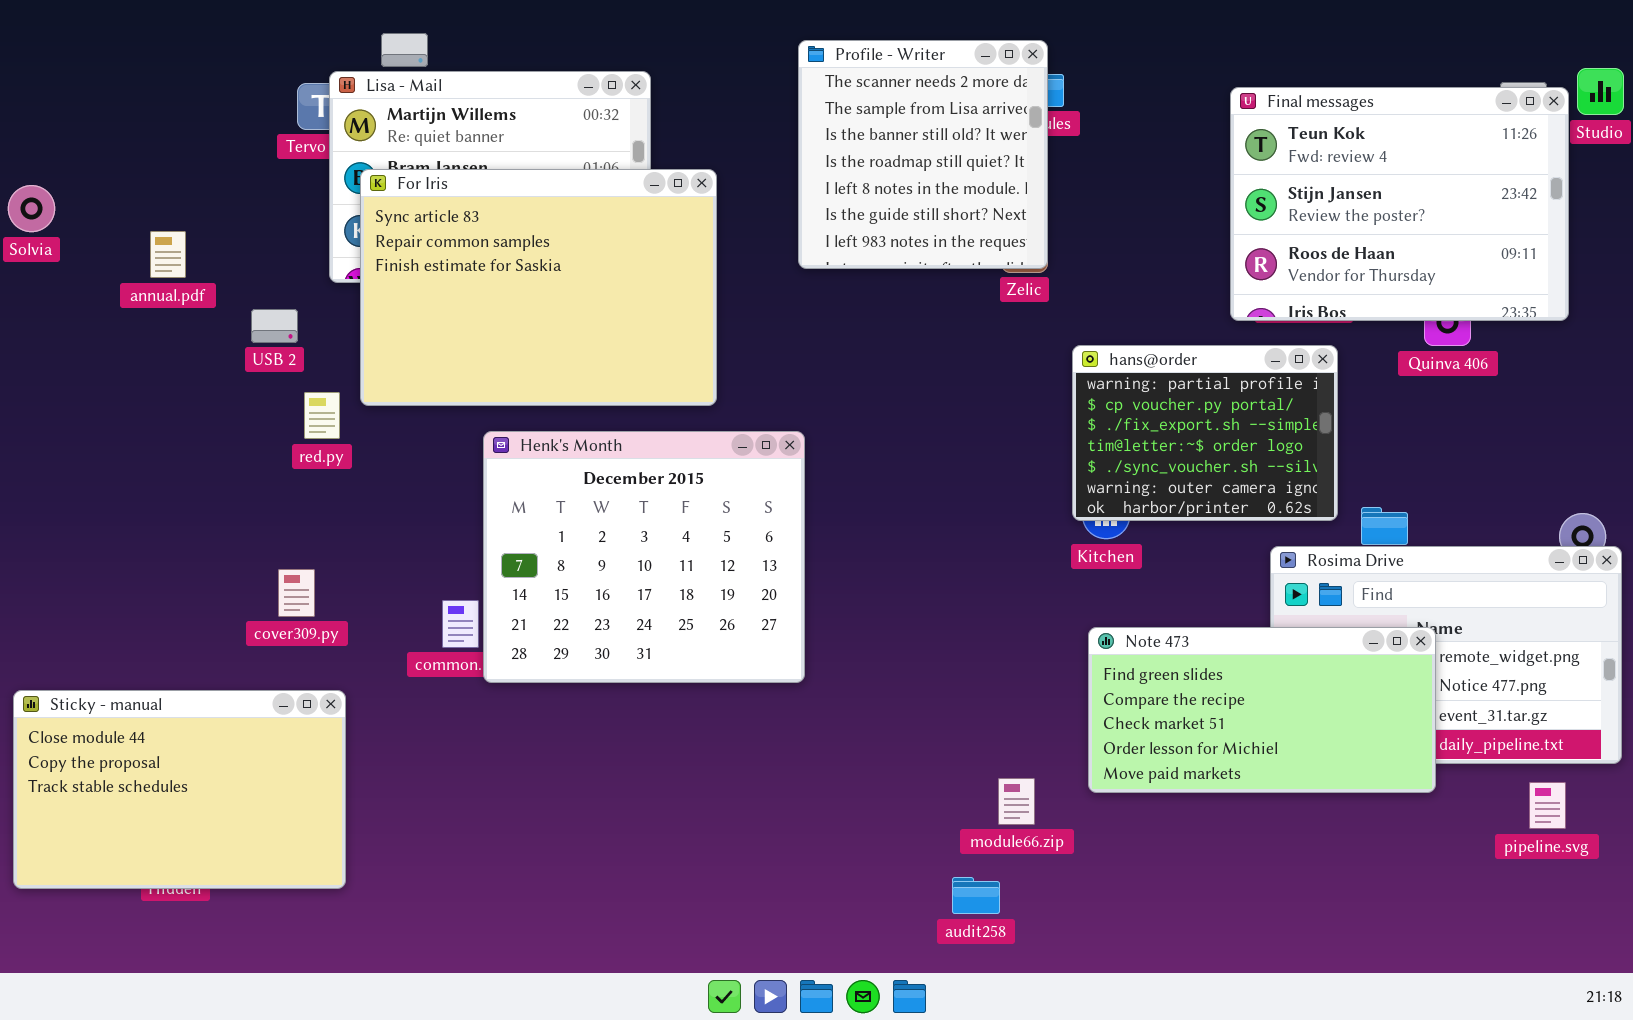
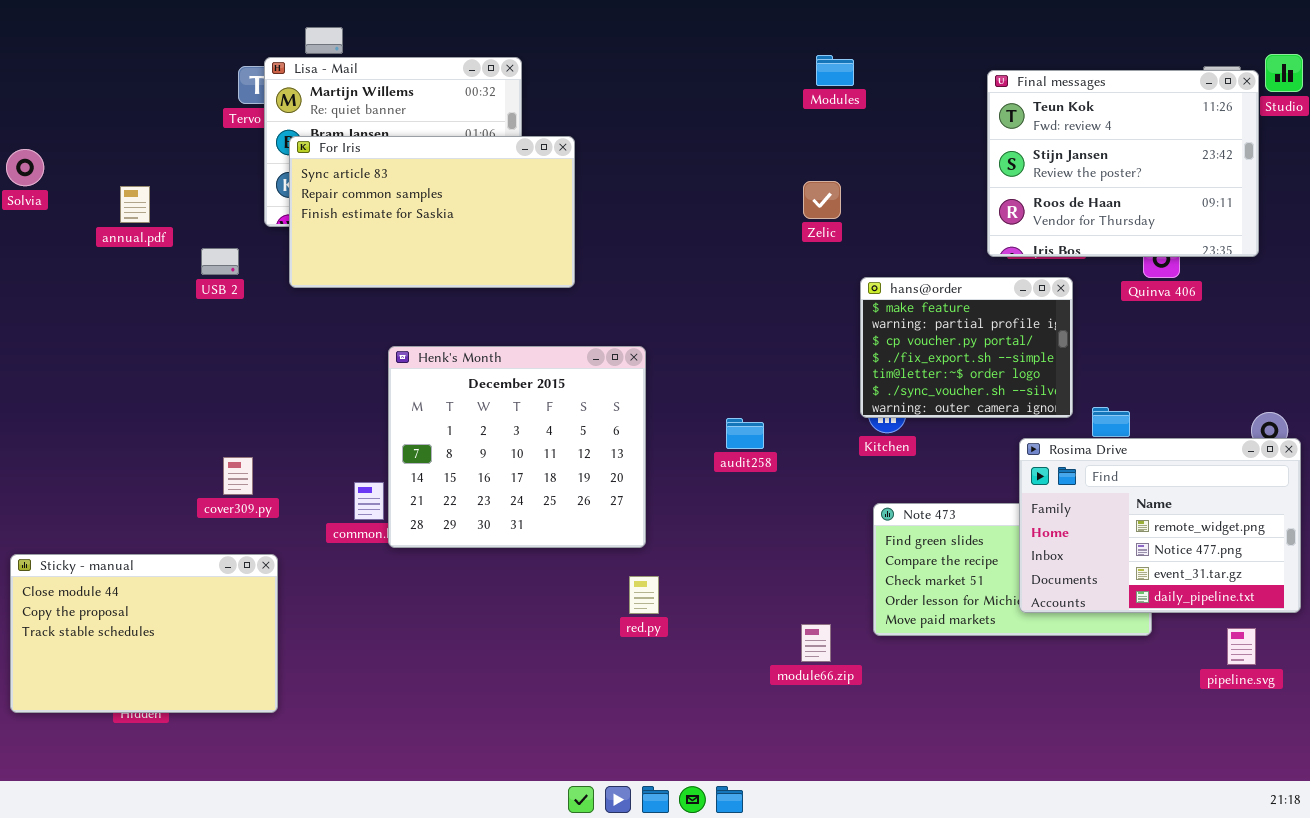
Profile - Writer: [798,40,1048,269] -> none, closed
For Iris: [360,169,717,406] -> [289,136,575,288], resized
hans@order: [1072,345,1338,521] -> [860,277,1073,418], scrolled up 1 row
red.py: [304,392,340,439] -> [629,576,659,614], moved
Rosima Drive: [1270,546,1622,764] -> [1019,438,1301,613], raised
audit258: [952,877,1000,914] -> [726,418,764,449], moved

